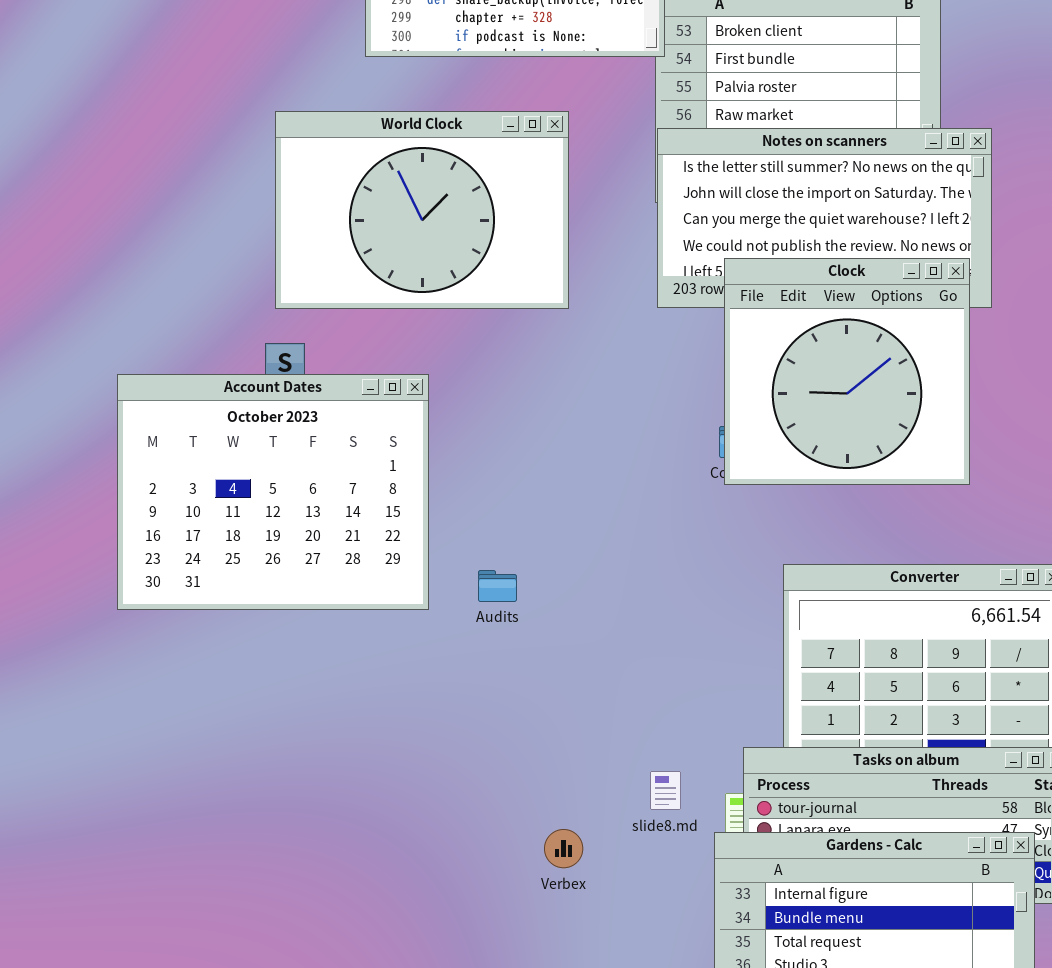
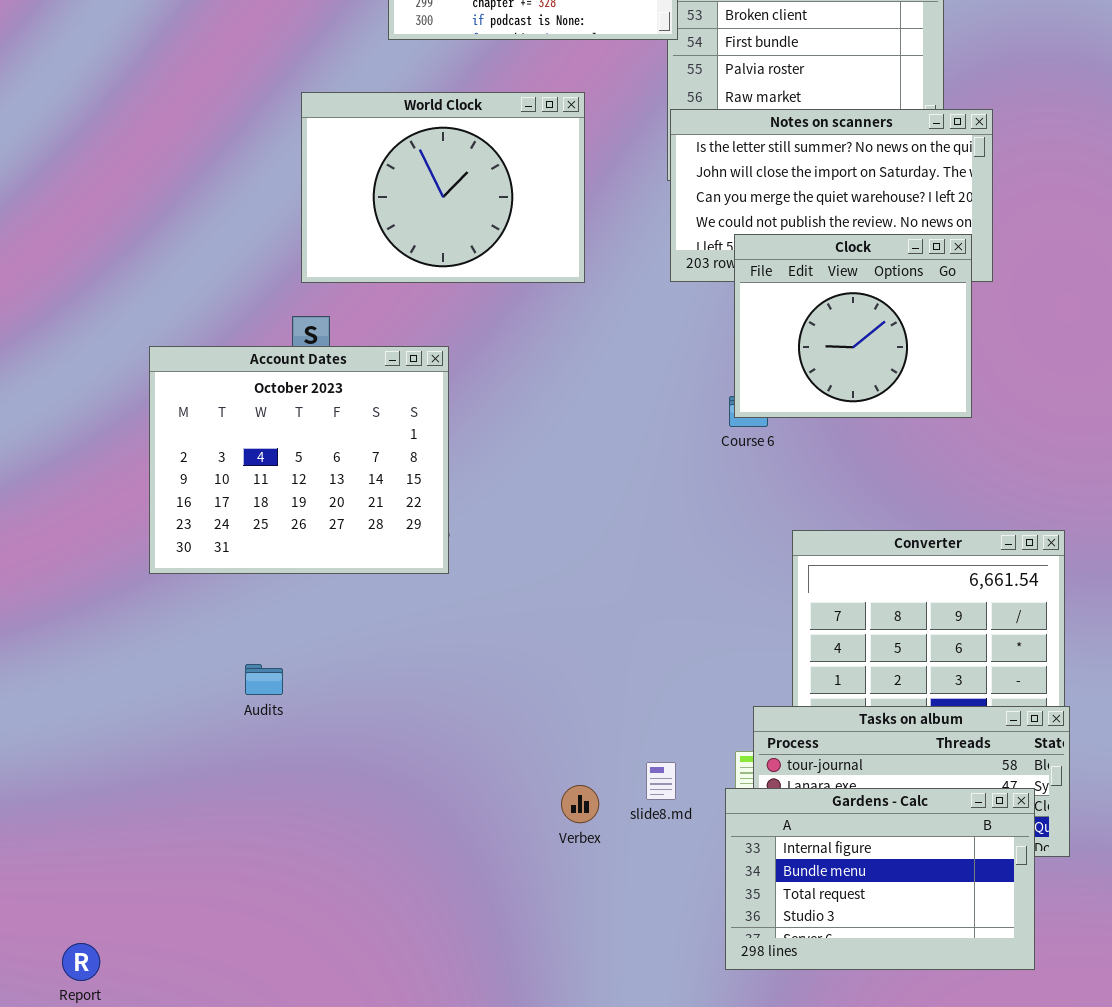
Clock: [724,258,970,485] -> [734,234,972,418], resized
Audits: [478,570,517,602] -> [245,664,283,695], moved
slide8.md: [650,771,681,810] -> [646,762,676,800], moved

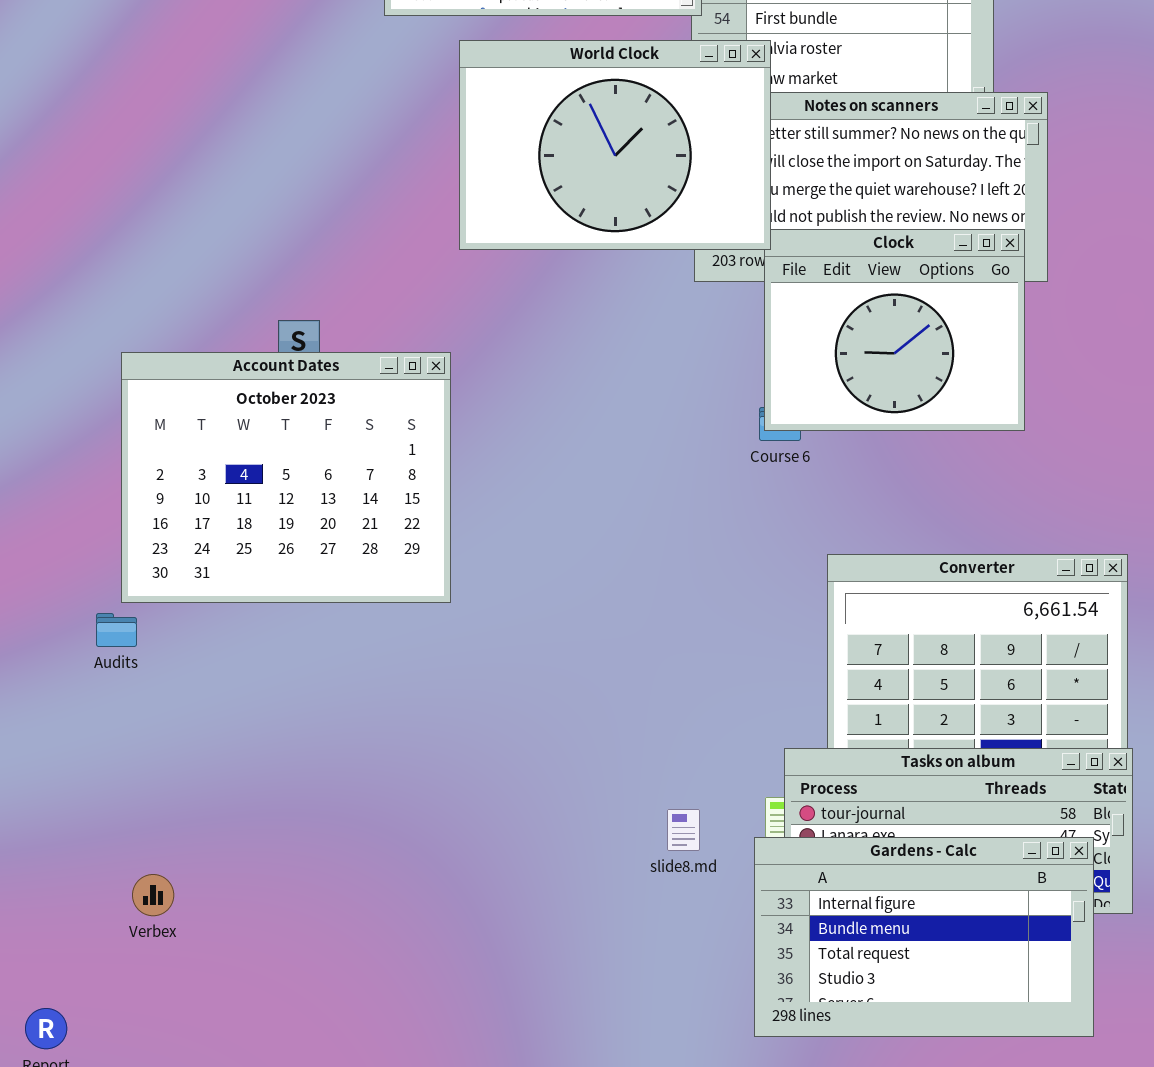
World Clock: [301,92,585,283] -> [459,40,771,250], moved
Audits: [245,664,283,695] -> [96,613,137,647], moved
Verbex: [561,785,599,823] -> [132,874,174,916], moved

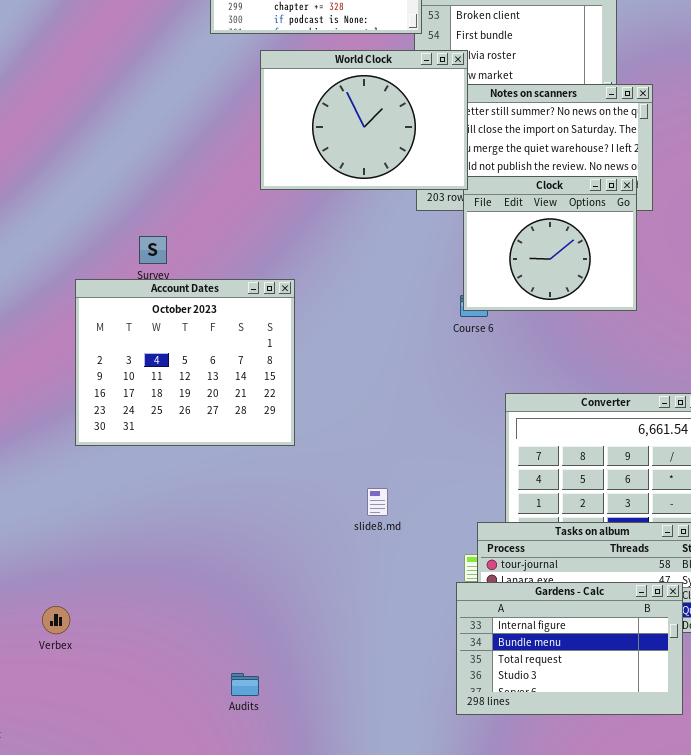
Account Dates: [121,352,451,603] -> [75,279,295,446], moved
Audits: [96,613,137,647] -> [231,673,259,696], moved
slide8.md: [667,809,700,851] -> [367,488,388,516], moved

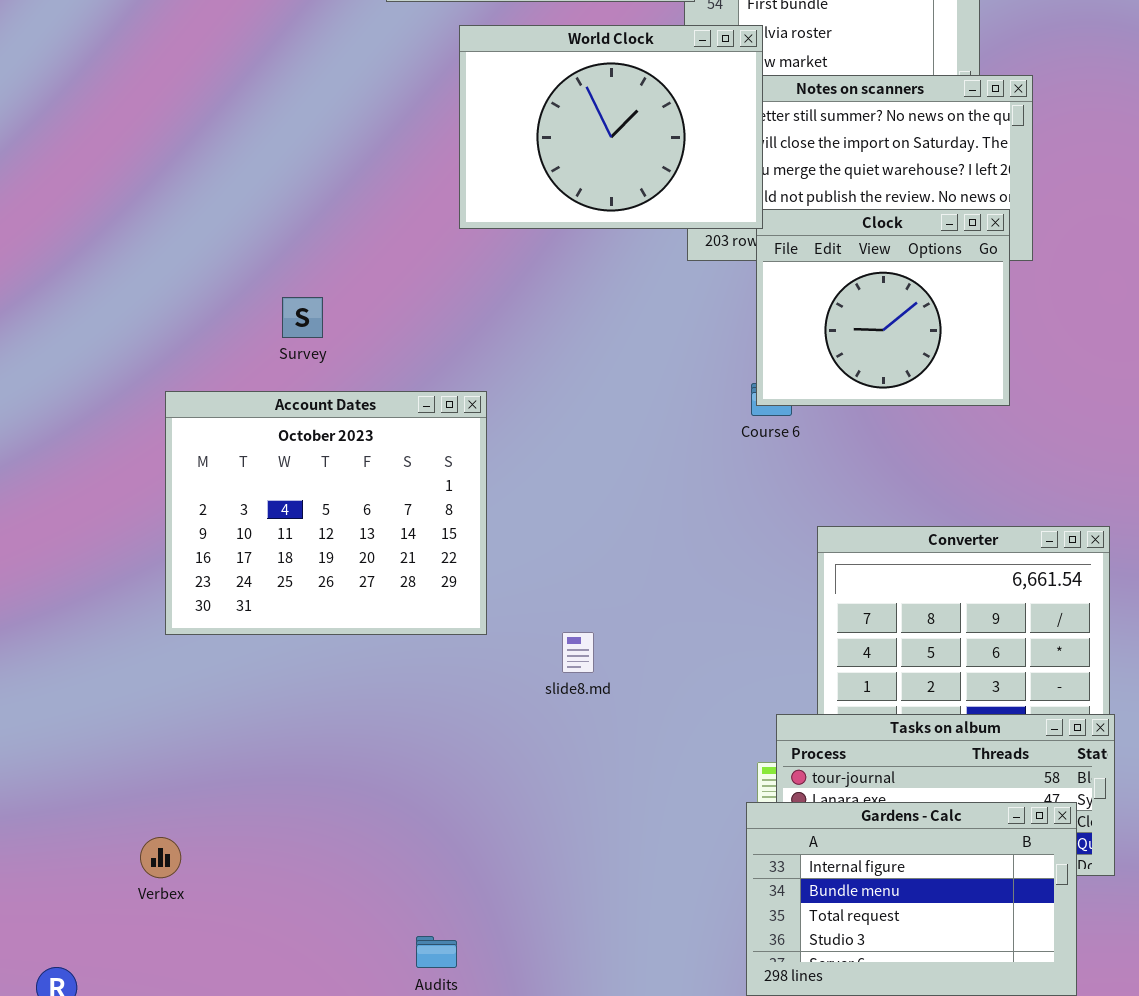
Account Dates: [75,279,295,446] -> [165,391,487,635], moved
slide8.md: [367,488,388,516] -> [562,632,594,673], moved

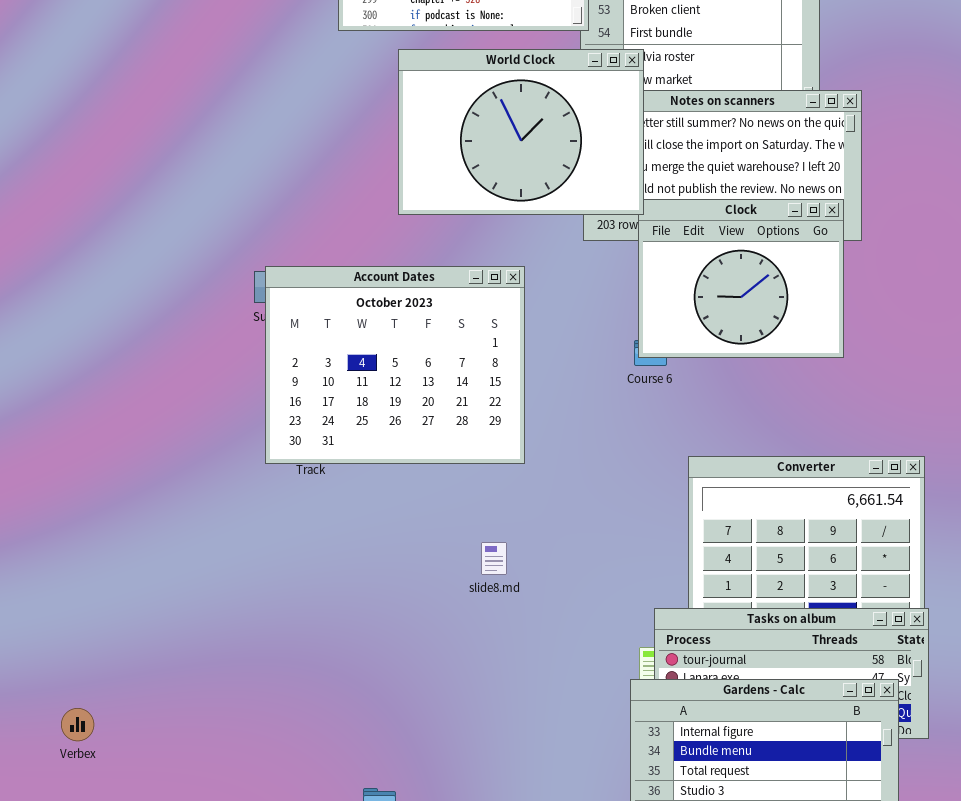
Account Dates: [165,391,487,635] -> [265,266,525,464], moved
Verbex: [140,837,181,878] -> [61,708,94,741], moved

